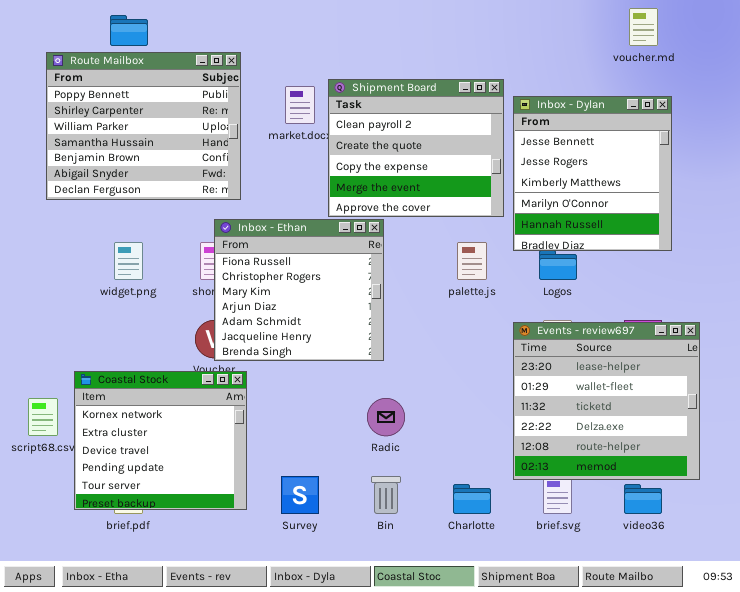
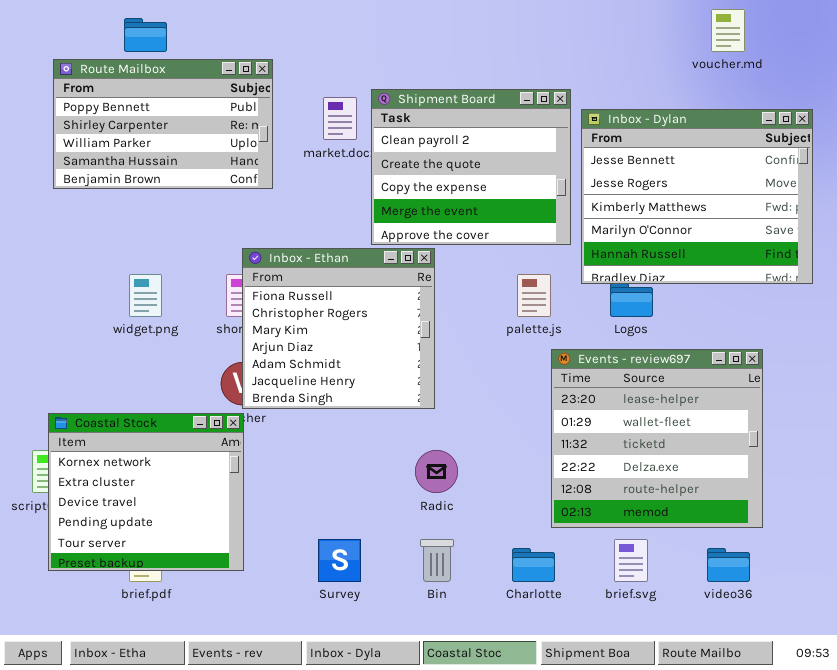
Route Mailbox: [46,52,241,200] -> [53,59,273,189], resized
Inbox - Dylan: [513,96,672,251] -> [581,109,813,284], resized
Events - review697: [513,322,700,480] -> [551,349,763,528], moved
Coastal Stock: [74,371,247,510] -> [48,413,244,571], moved

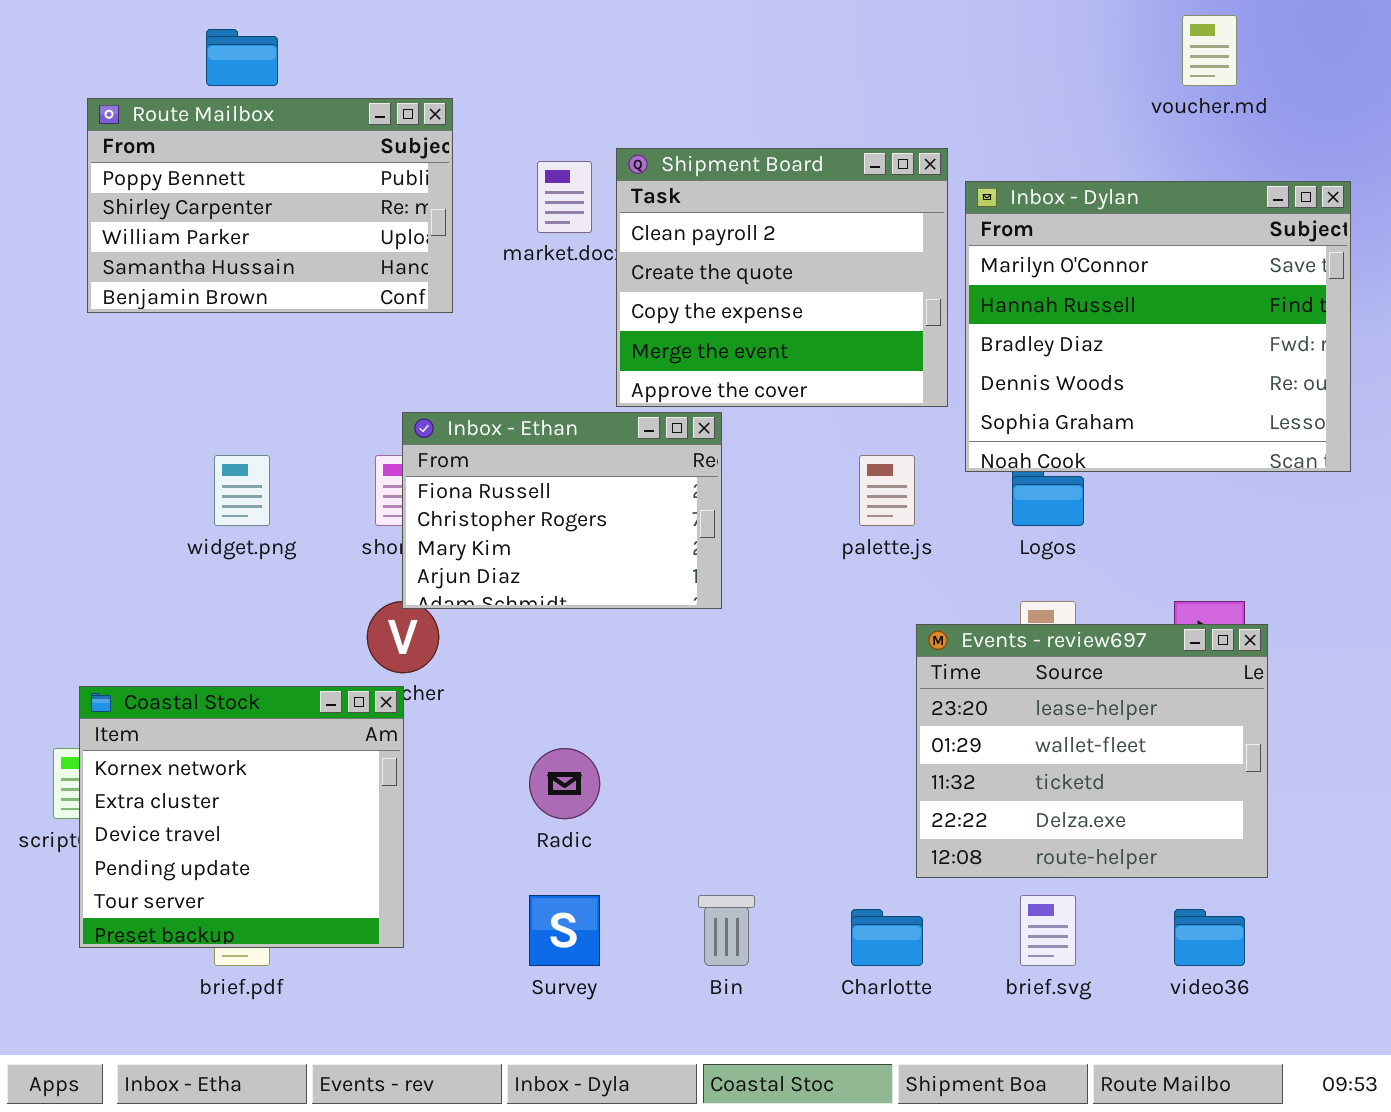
Inbox - Dylan: [581,109,813,284] -> [965,181,1351,472], scrolled down 3 rows
Inbox - Ethan: [242,248,435,409] -> [402,412,722,609], resized
Events - review697: [551,349,763,528] -> [916,624,1268,878], resized
Radic: [415,450,458,493] -> [529,748,600,819], moved

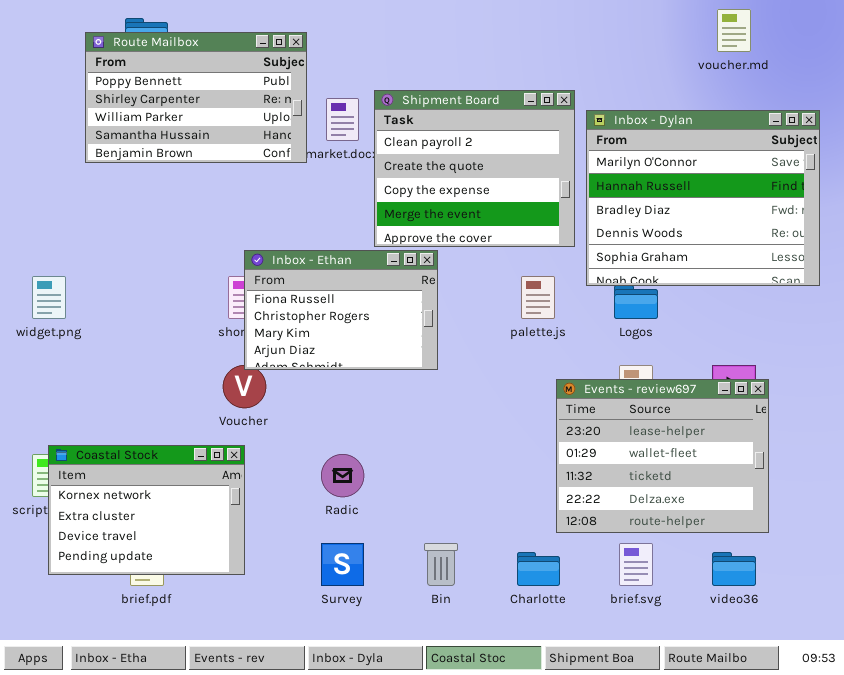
Route Mailbox: [87,98,453,313] -> [85,32,307,163], moved
widget.png: [214,455,270,526] -> [32,276,66,319], moved
Coastal Stock: [79,686,404,948] -> [48,445,245,575], resized

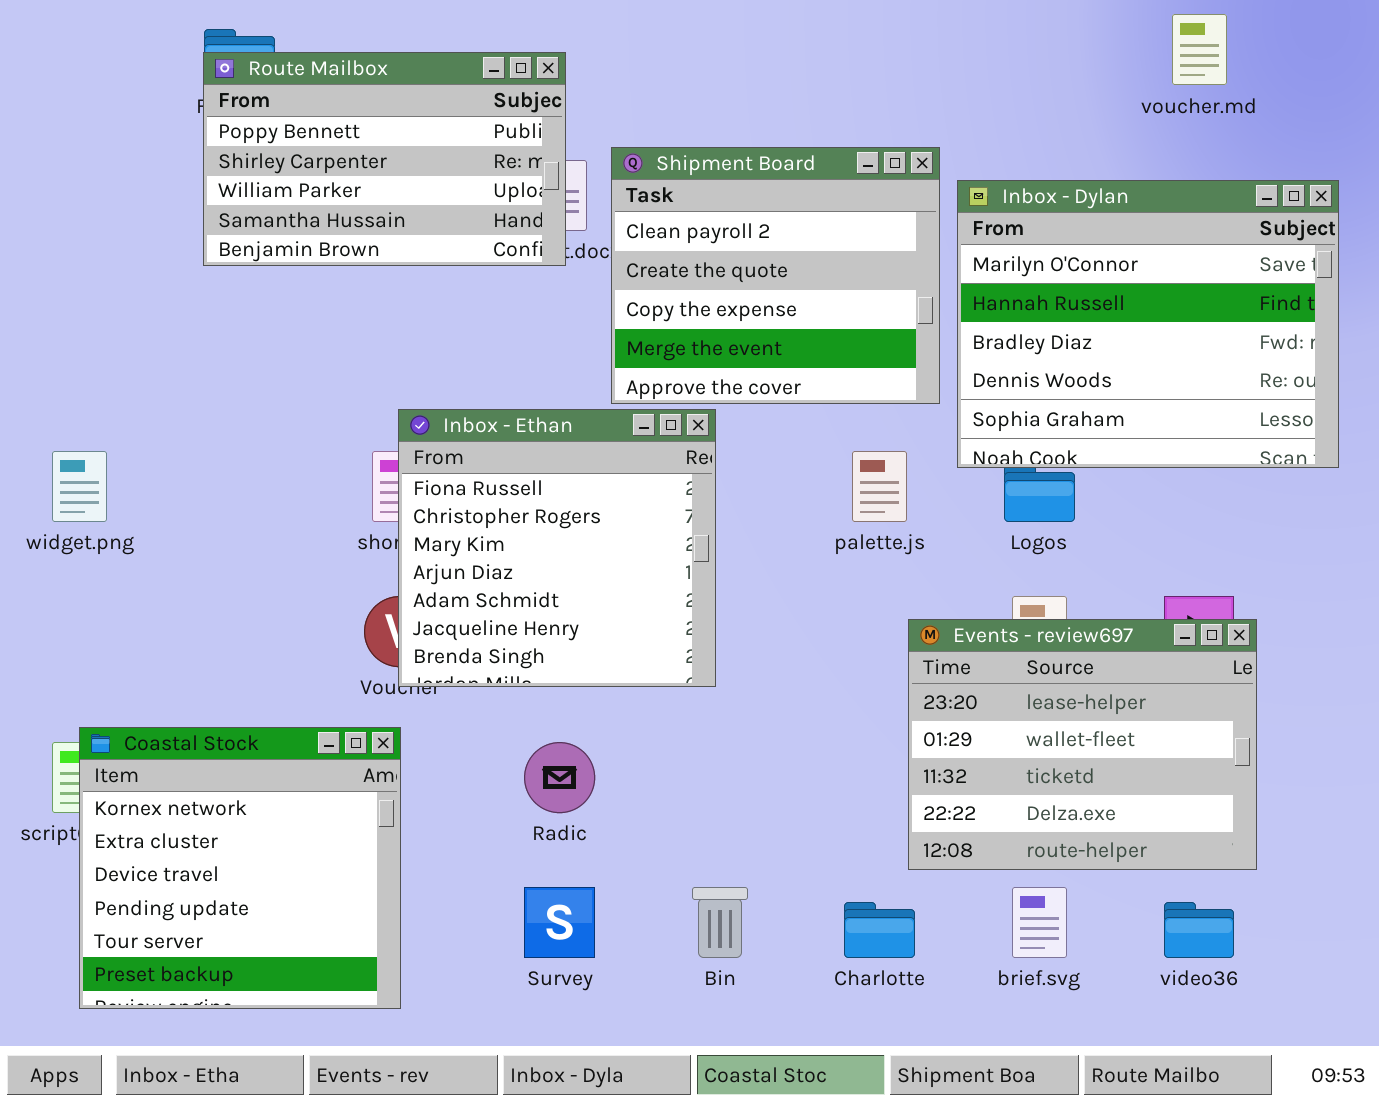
Route Mailbox: [85,32,307,163] -> [203,52,566,266], moved
Inbox - Ethan: [244,250,438,370] -> [398,409,716,687], resized
Coastal Stock: [48,445,245,575] -> [79,727,401,1009], resized

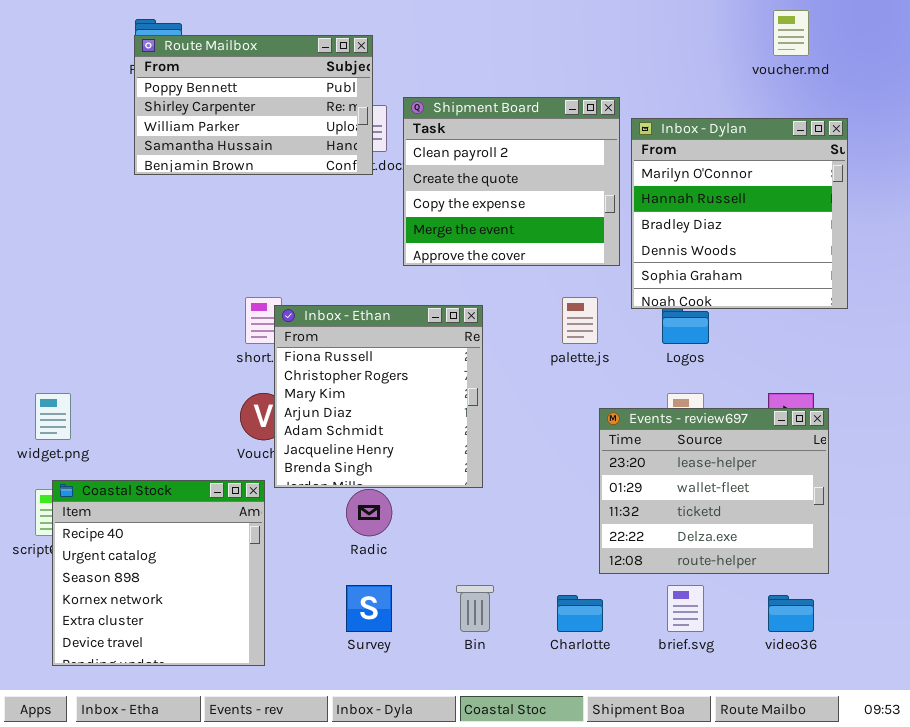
Inbox - Dylan: [957,180,1339,468] -> [631,118,848,309], resized
Inbox - Ethan: [398,409,716,687] -> [274,305,483,488], moved
widget.png: [52,451,107,522] -> [35,393,71,440], moved
Coastal Stock: [79,727,401,1009] -> [52,480,265,666], scrolled up 3 rows

